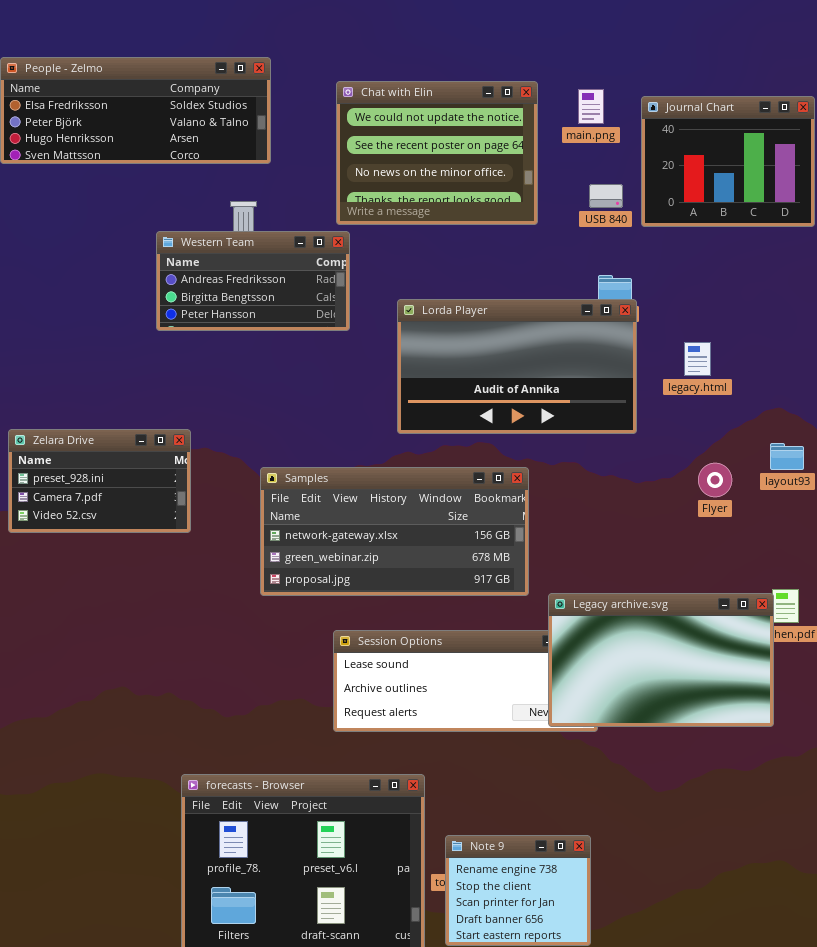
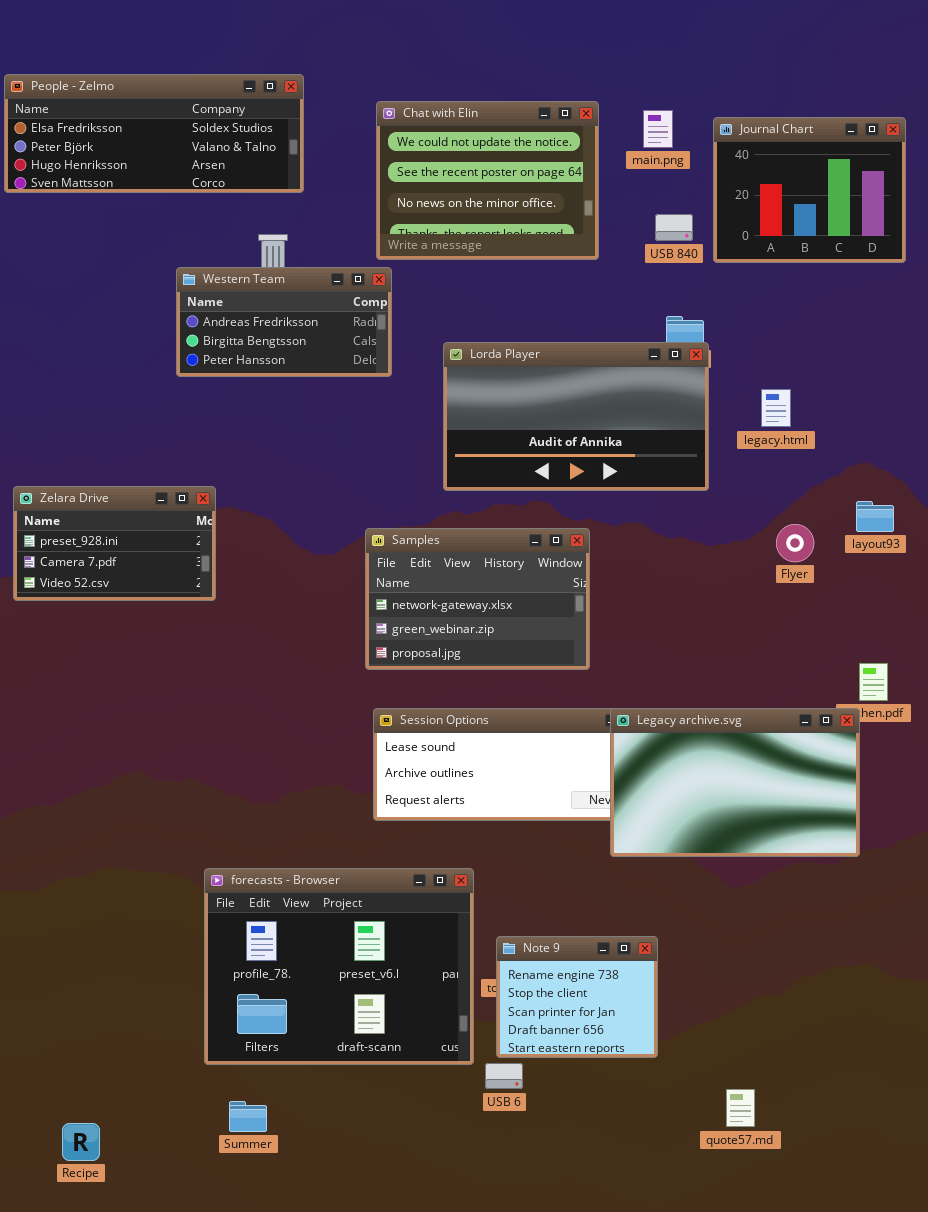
Samples: [260,467,529,596] -> [365,528,590,670], resized
Legacy archive.svg: [548,593,774,727] -> [610,708,860,857], moved

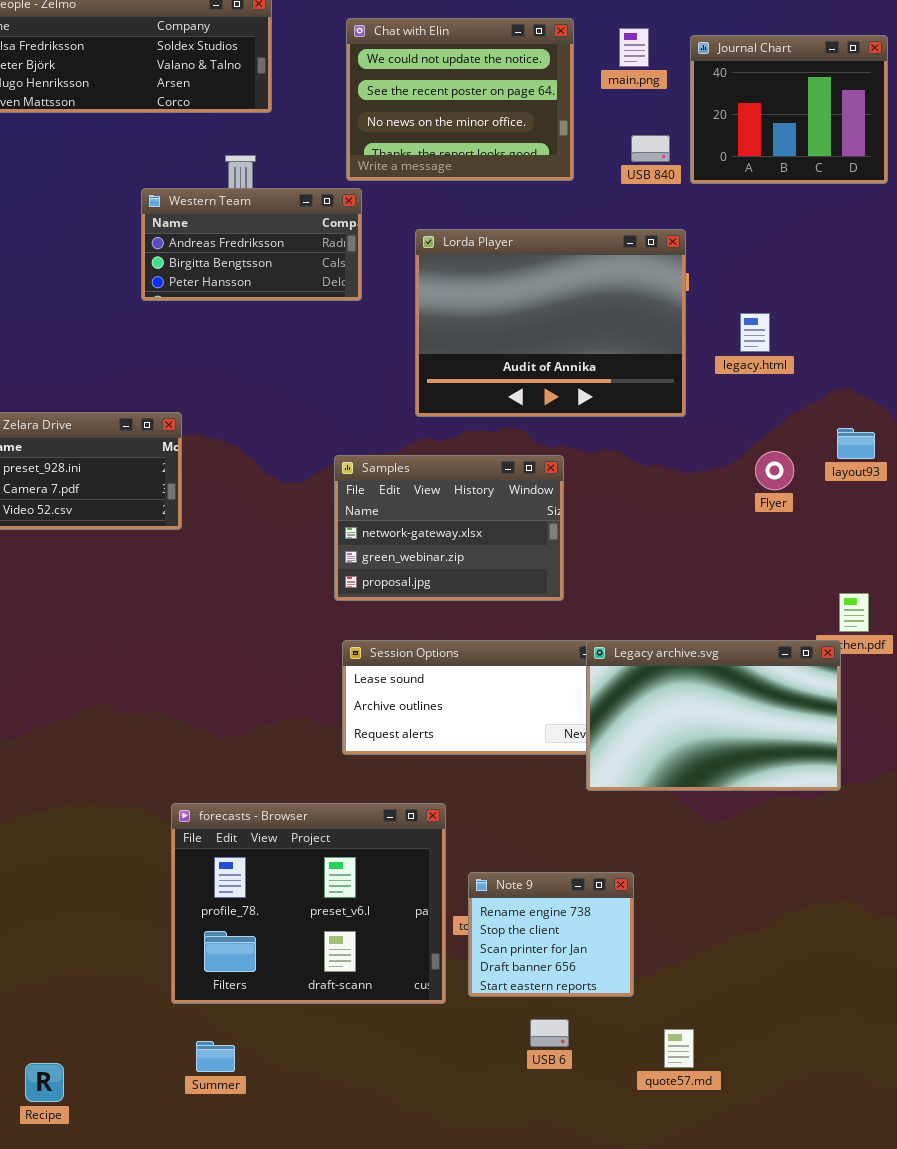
Lorda Player: [443,342,709,491] -> [415,229,686,417], resized
USB 6: [485,1063,523,1089] -> [530,1019,569,1047], moved
quote57.md: [726,1089,755,1127] -> [664,1029,694,1068], moved

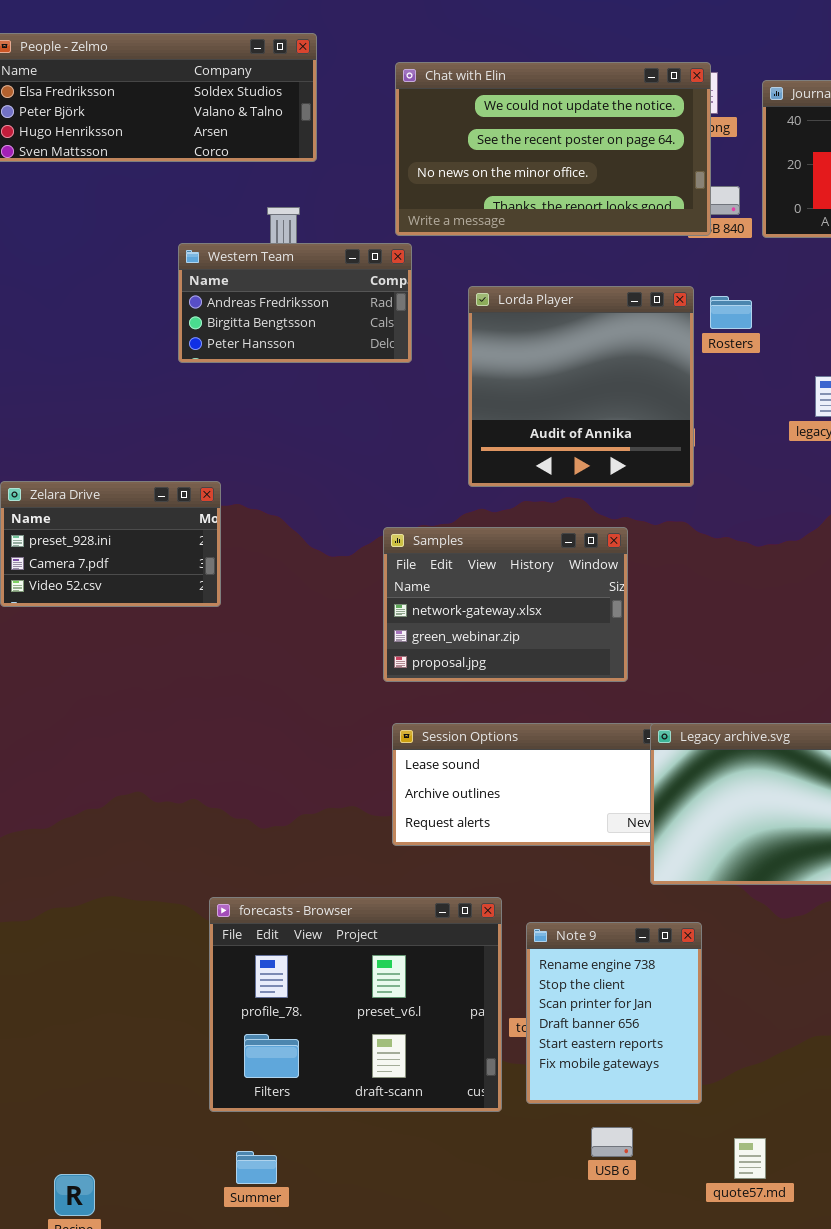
Chat with Elin: [346,18,574,181] -> [395,62,711,236], resized
Lorda Player: [415,229,686,417] -> [468,286,694,487], resized
Note 9: [468,872,634,997] -> [526,922,702,1104], resized

